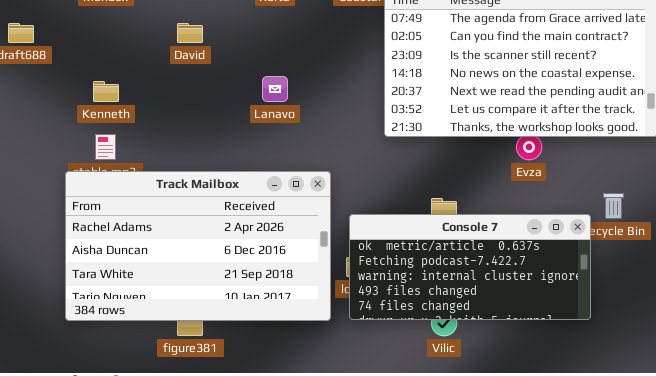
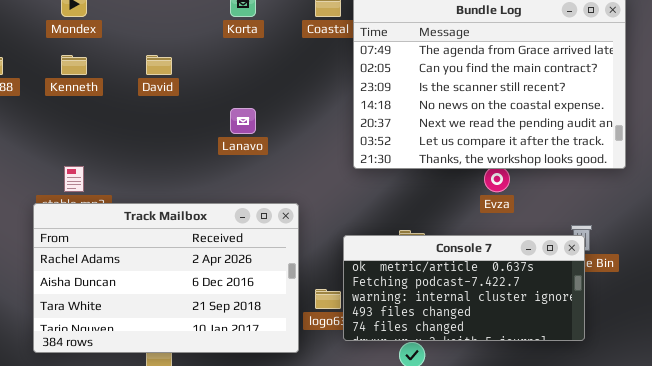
Kenneth: [93,81,119,102] -> [61,55,87,75], moved
Console 7: [349,214,591,320] -> [343,235,585,341], moved

